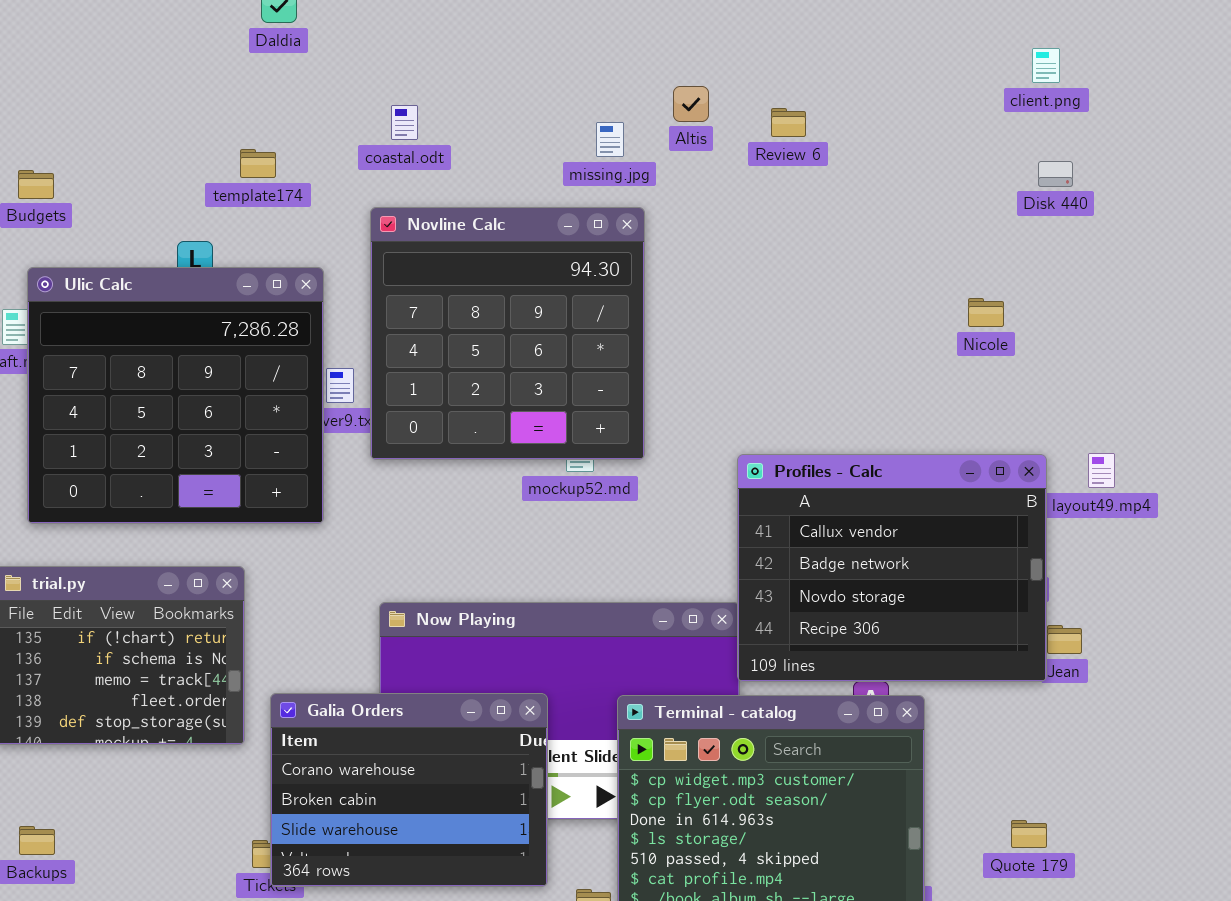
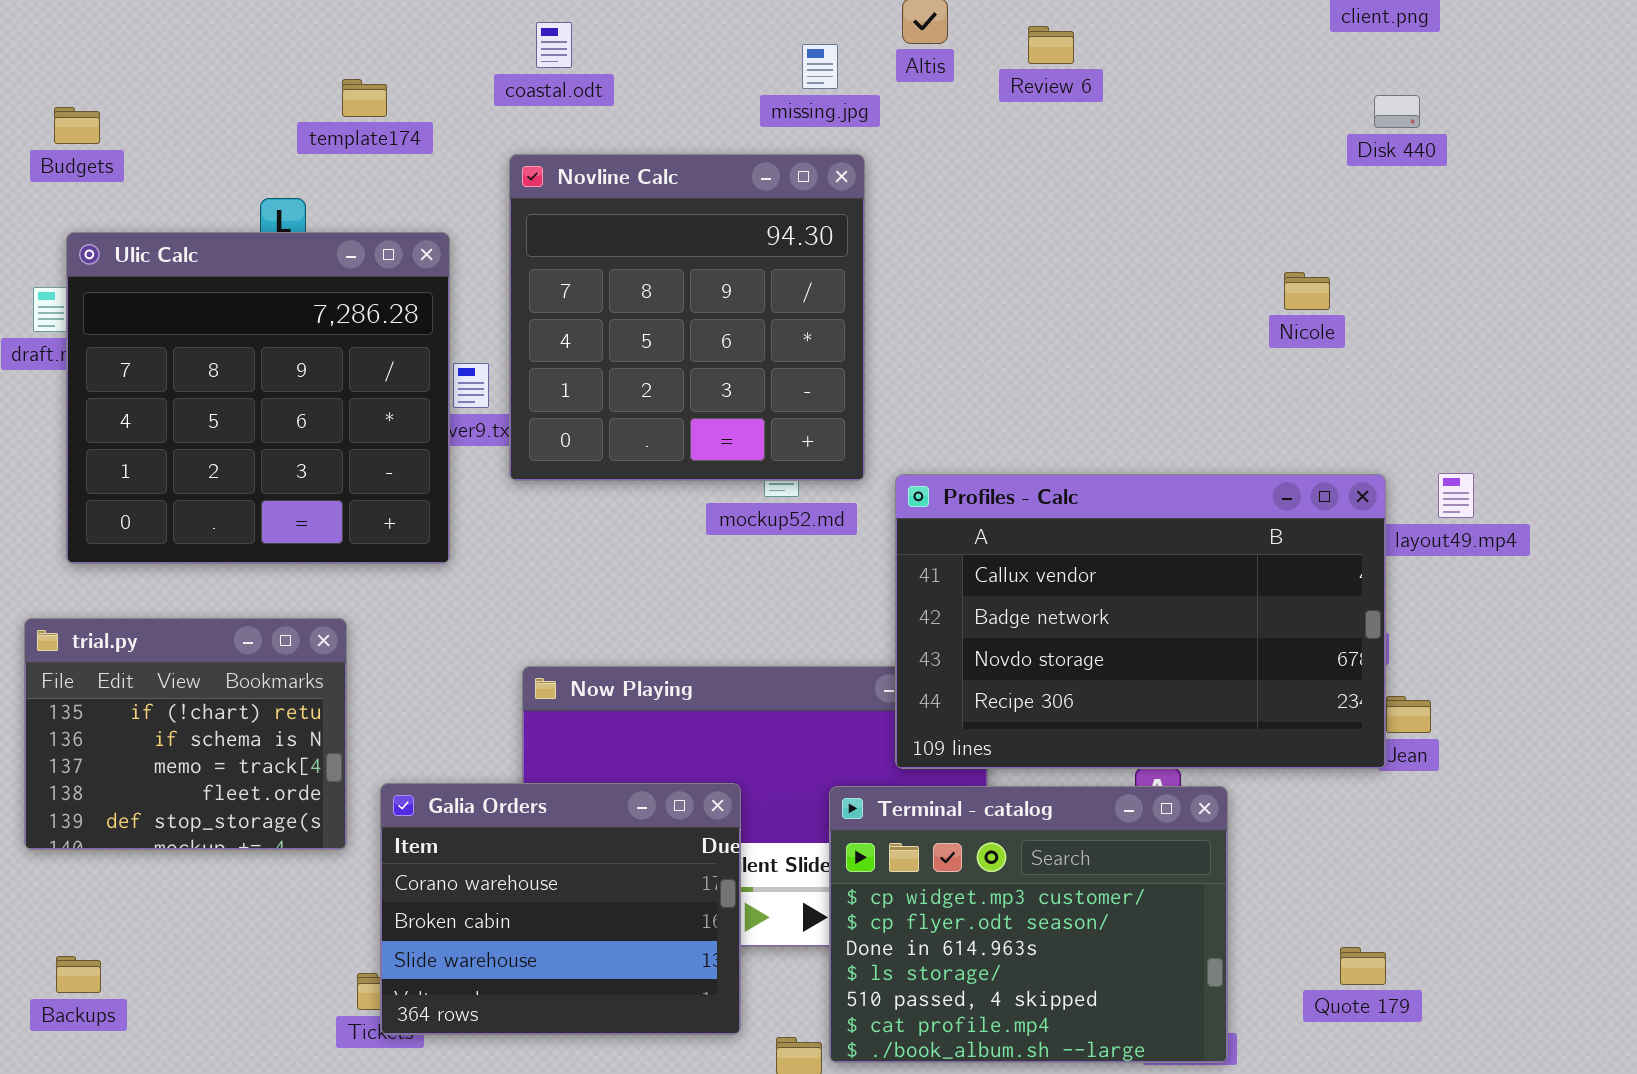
Profiles - Calc: [737,454,1047,682] -> [895,474,1386,769], resized

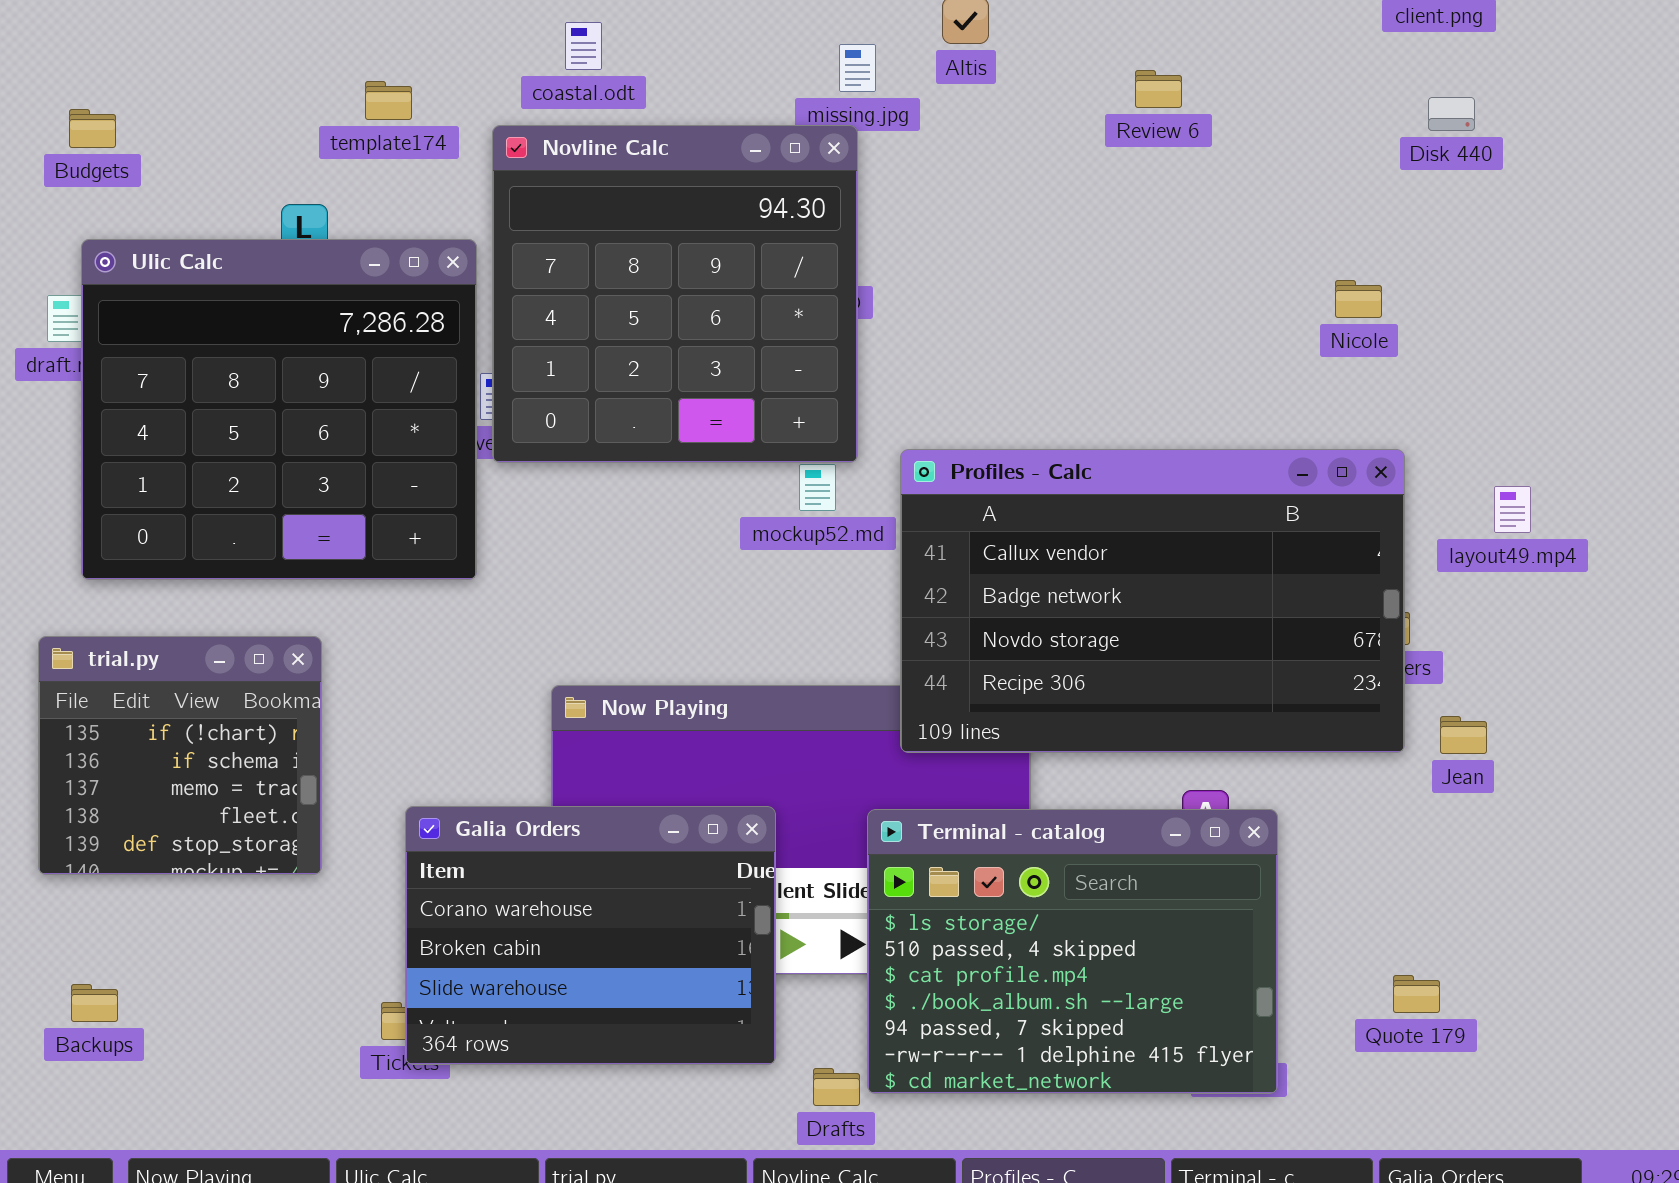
Review 6: [1028,26,1074,64] -> [1135,70,1182,108], moved
Novline Calc: [509,154,865,481] -> [492,125,858,463], moved
Profiles - Calc: [895,474,1386,769] -> [900,449,1405,753], moved
trial.py: [24,618,347,850] -> [38,636,322,875], resized
Terminal - catalog: [829,786,1228,1063] -> [867,809,1278,1094], scrolled down 3 rows

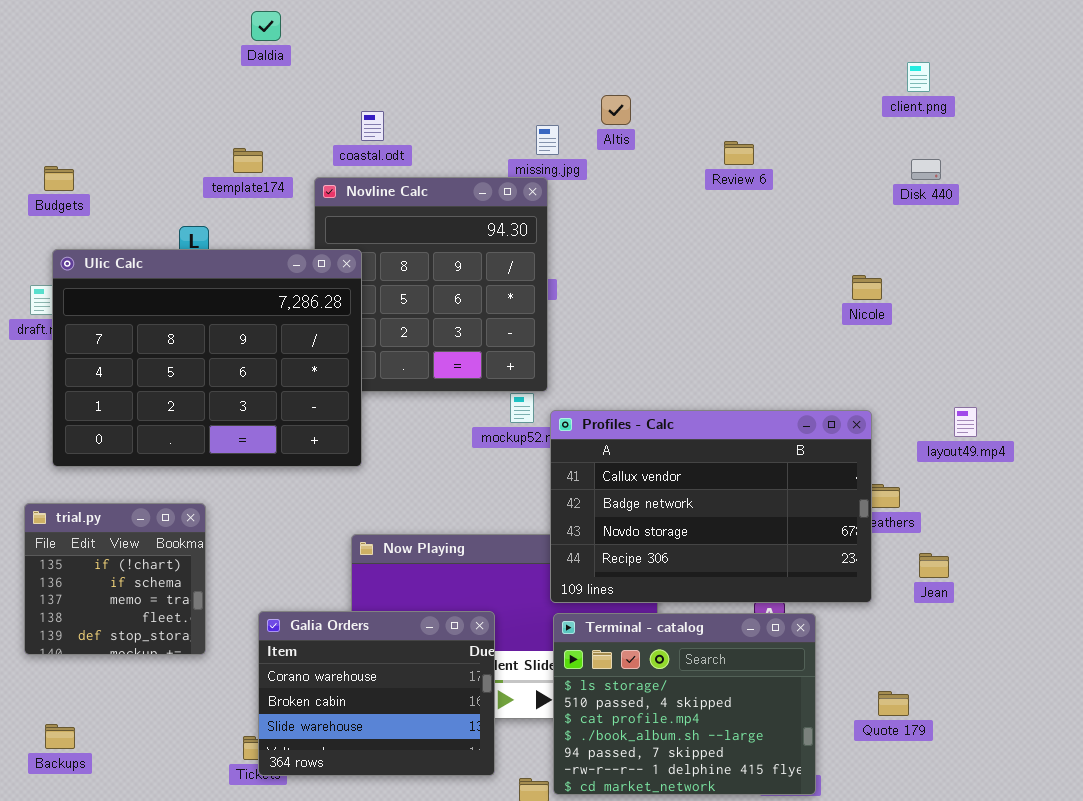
Ulic Calc: [81,239,477,580] -> [52,249,362,467], resized
Profiles - Calc: [900,449,1405,753] -> [550,410,872,603], moved
Quote 179: [1393,975,1440,1013] -> [878,691,909,716], moved

